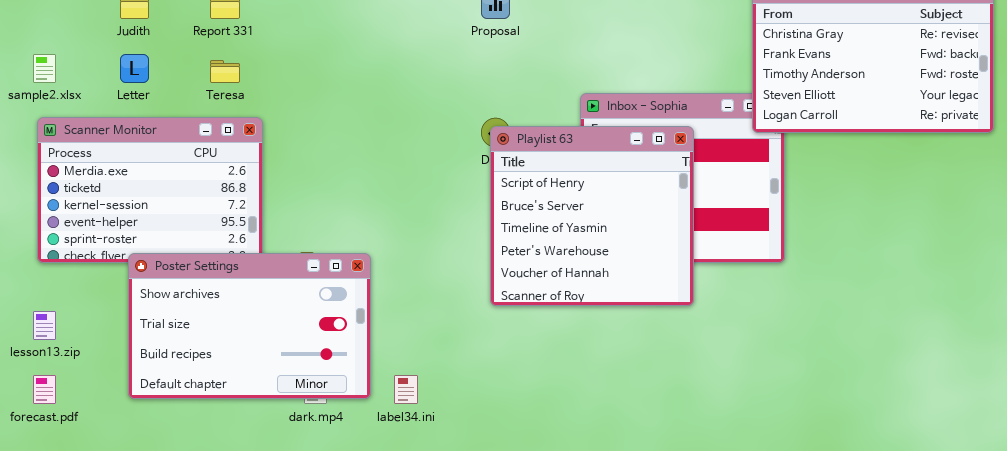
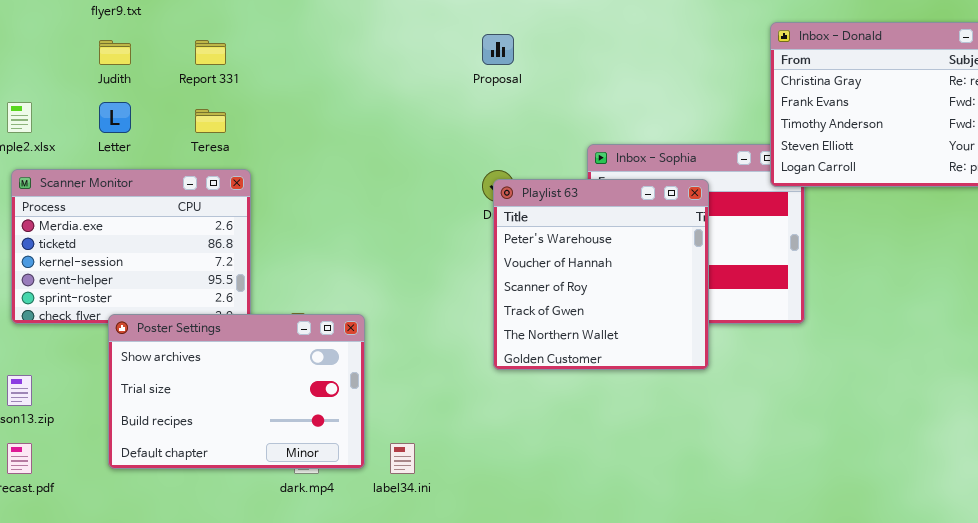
Playlist 63: [490,126,694,306] -> [493,179,709,370], scrolled down 3 rows

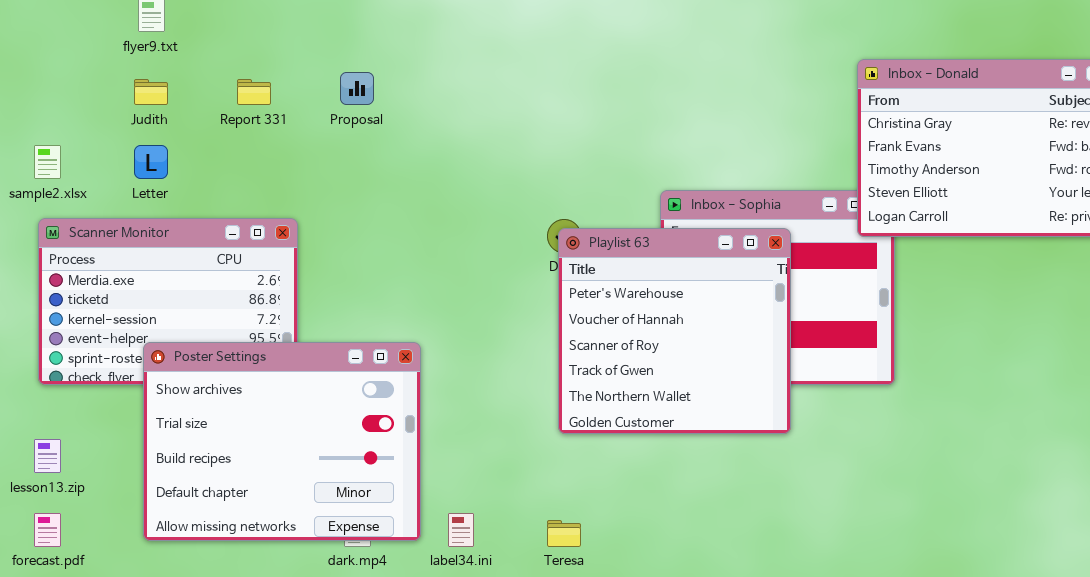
Proposal: [482,34,514,65] -> [340,72,374,105], moved
Teresa: [195,109,226,133] -> [547,520,581,547], moved
Poster Settings: [108,314,365,469] -> [143,342,421,541], resized

